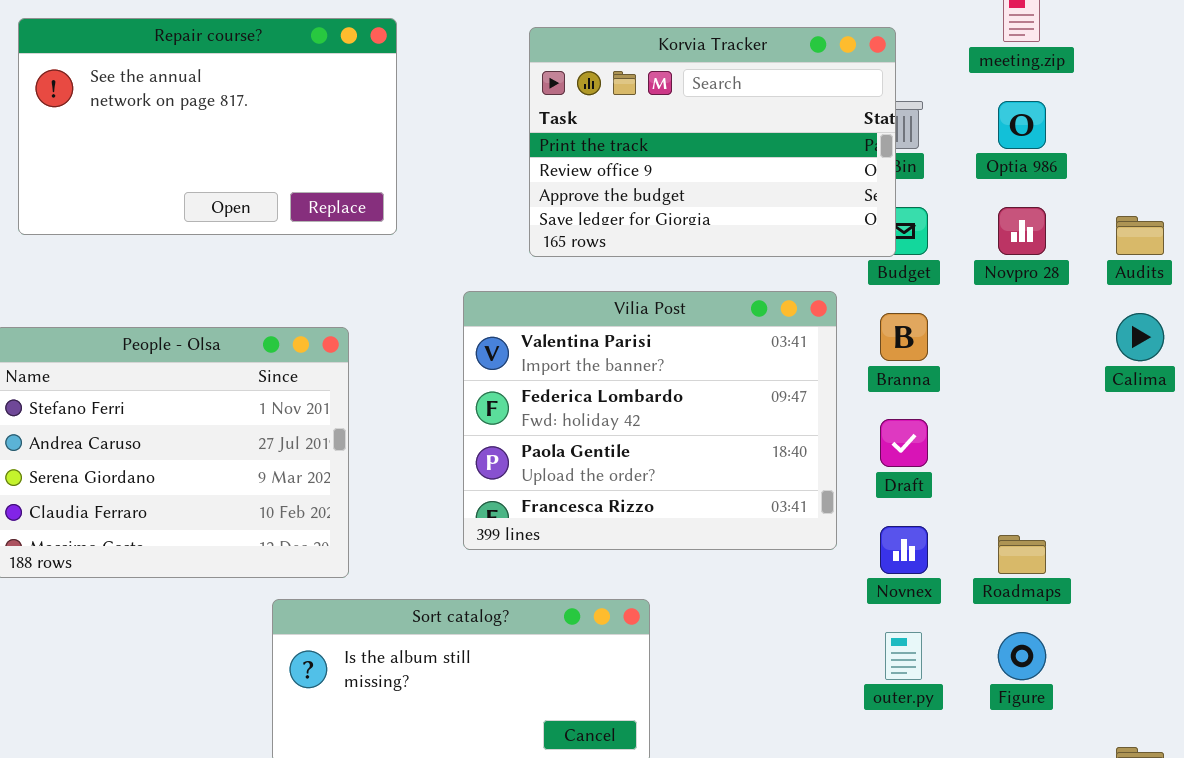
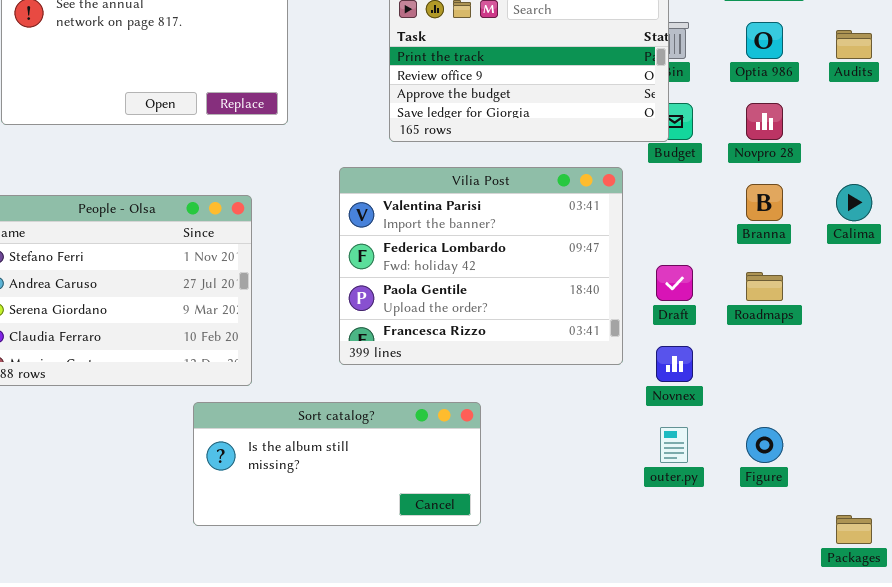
Audits: [1116,216,1164,255] -> [836,30,872,59], moved
Branna: [880,313,928,361] -> [746,184,783,221], moved
Roadmaps: [998,535,1046,574] -> [746,272,783,301], moved

